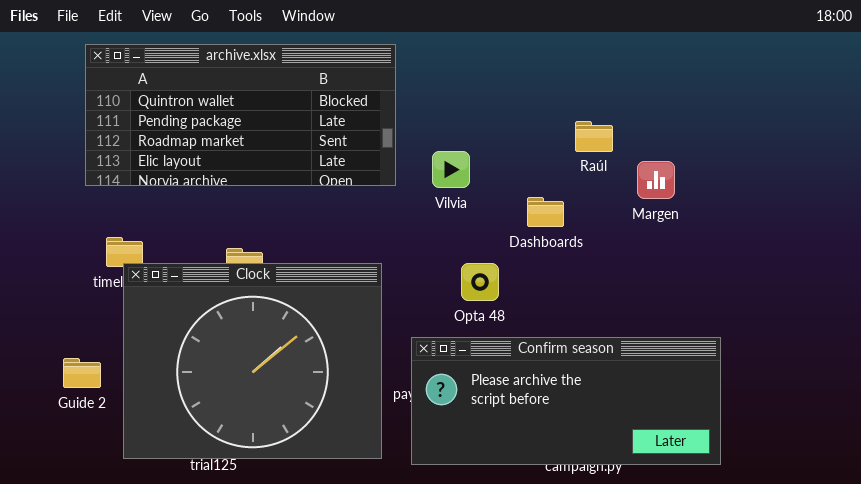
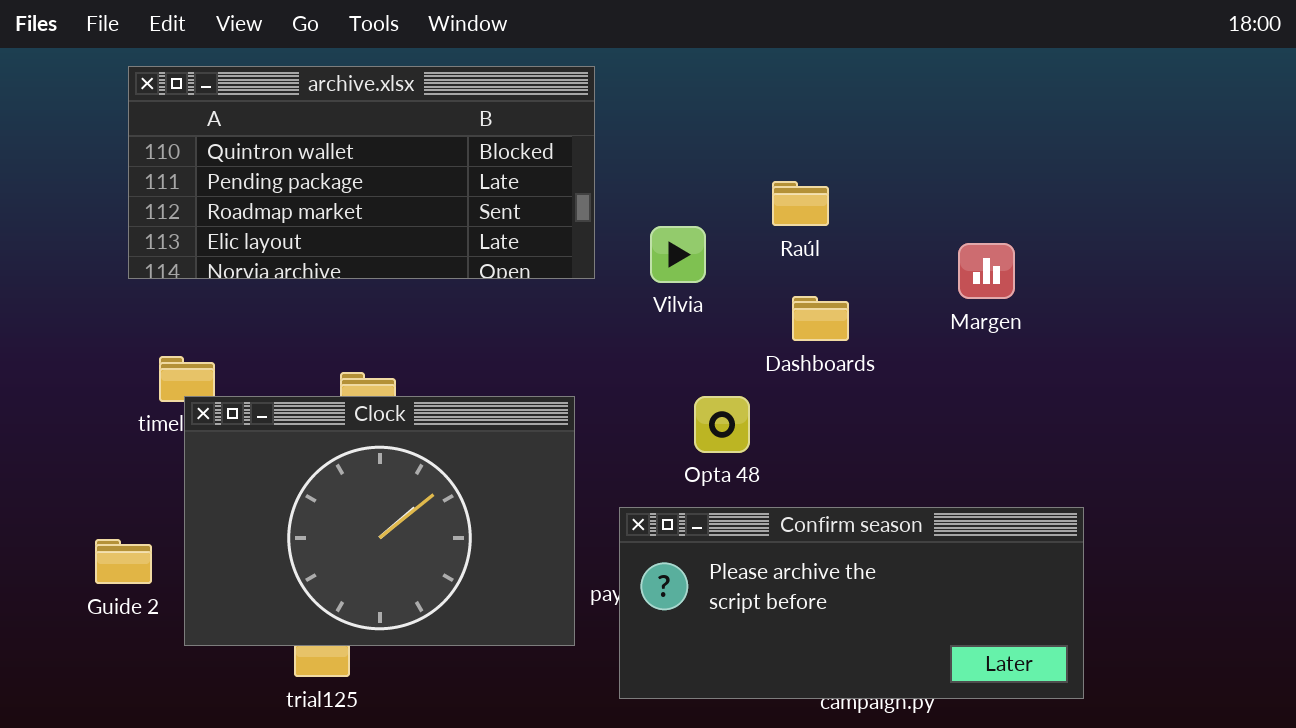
Raúl: [575,121,613,152] -> [772,181,829,226], moved
Clock: [123,263,382,459] -> [184,396,575,646], resized

